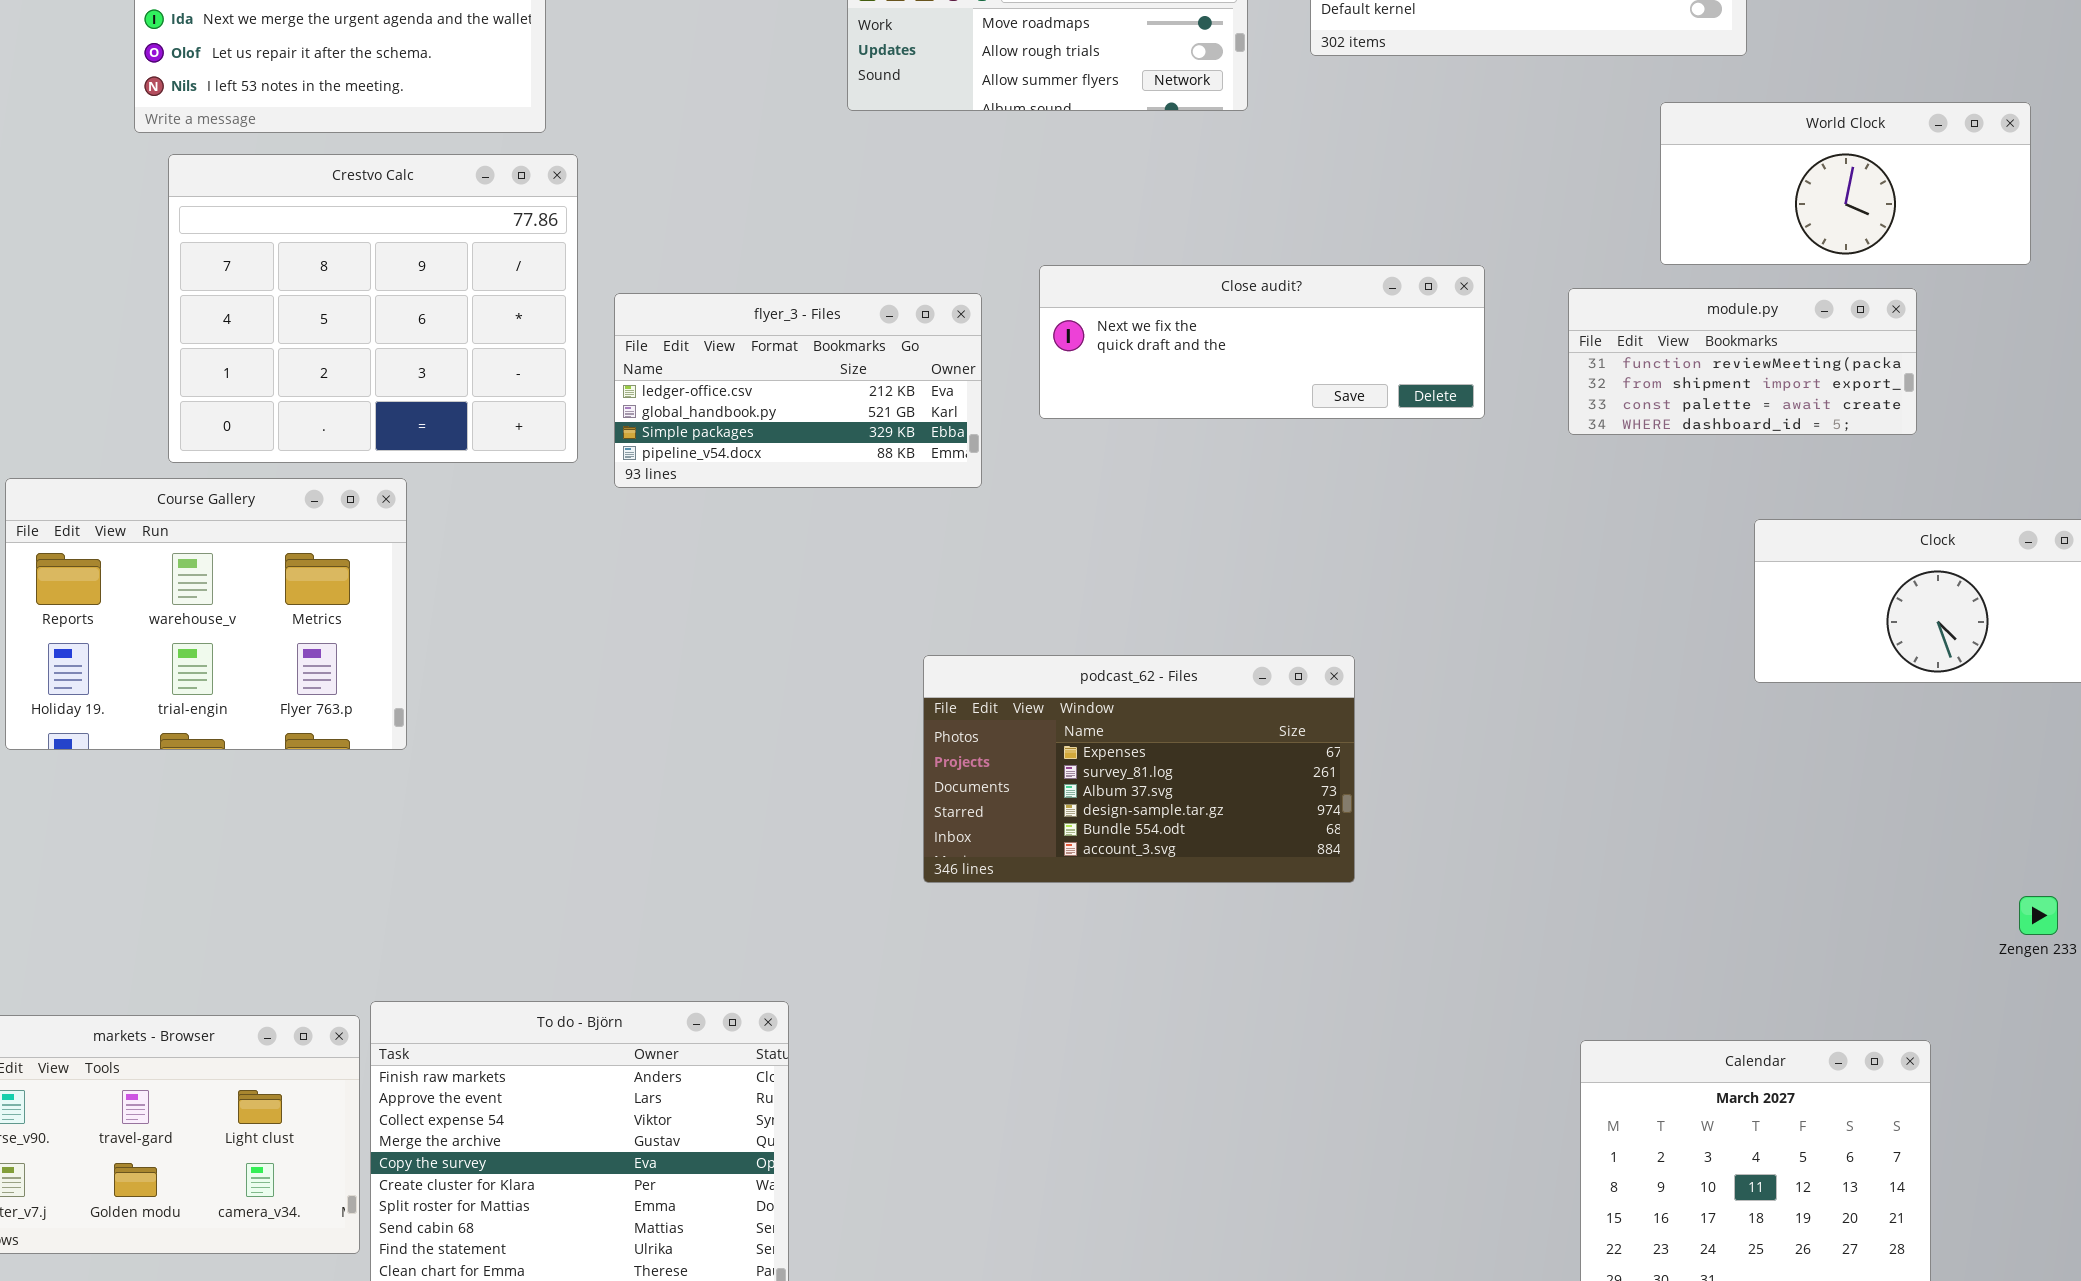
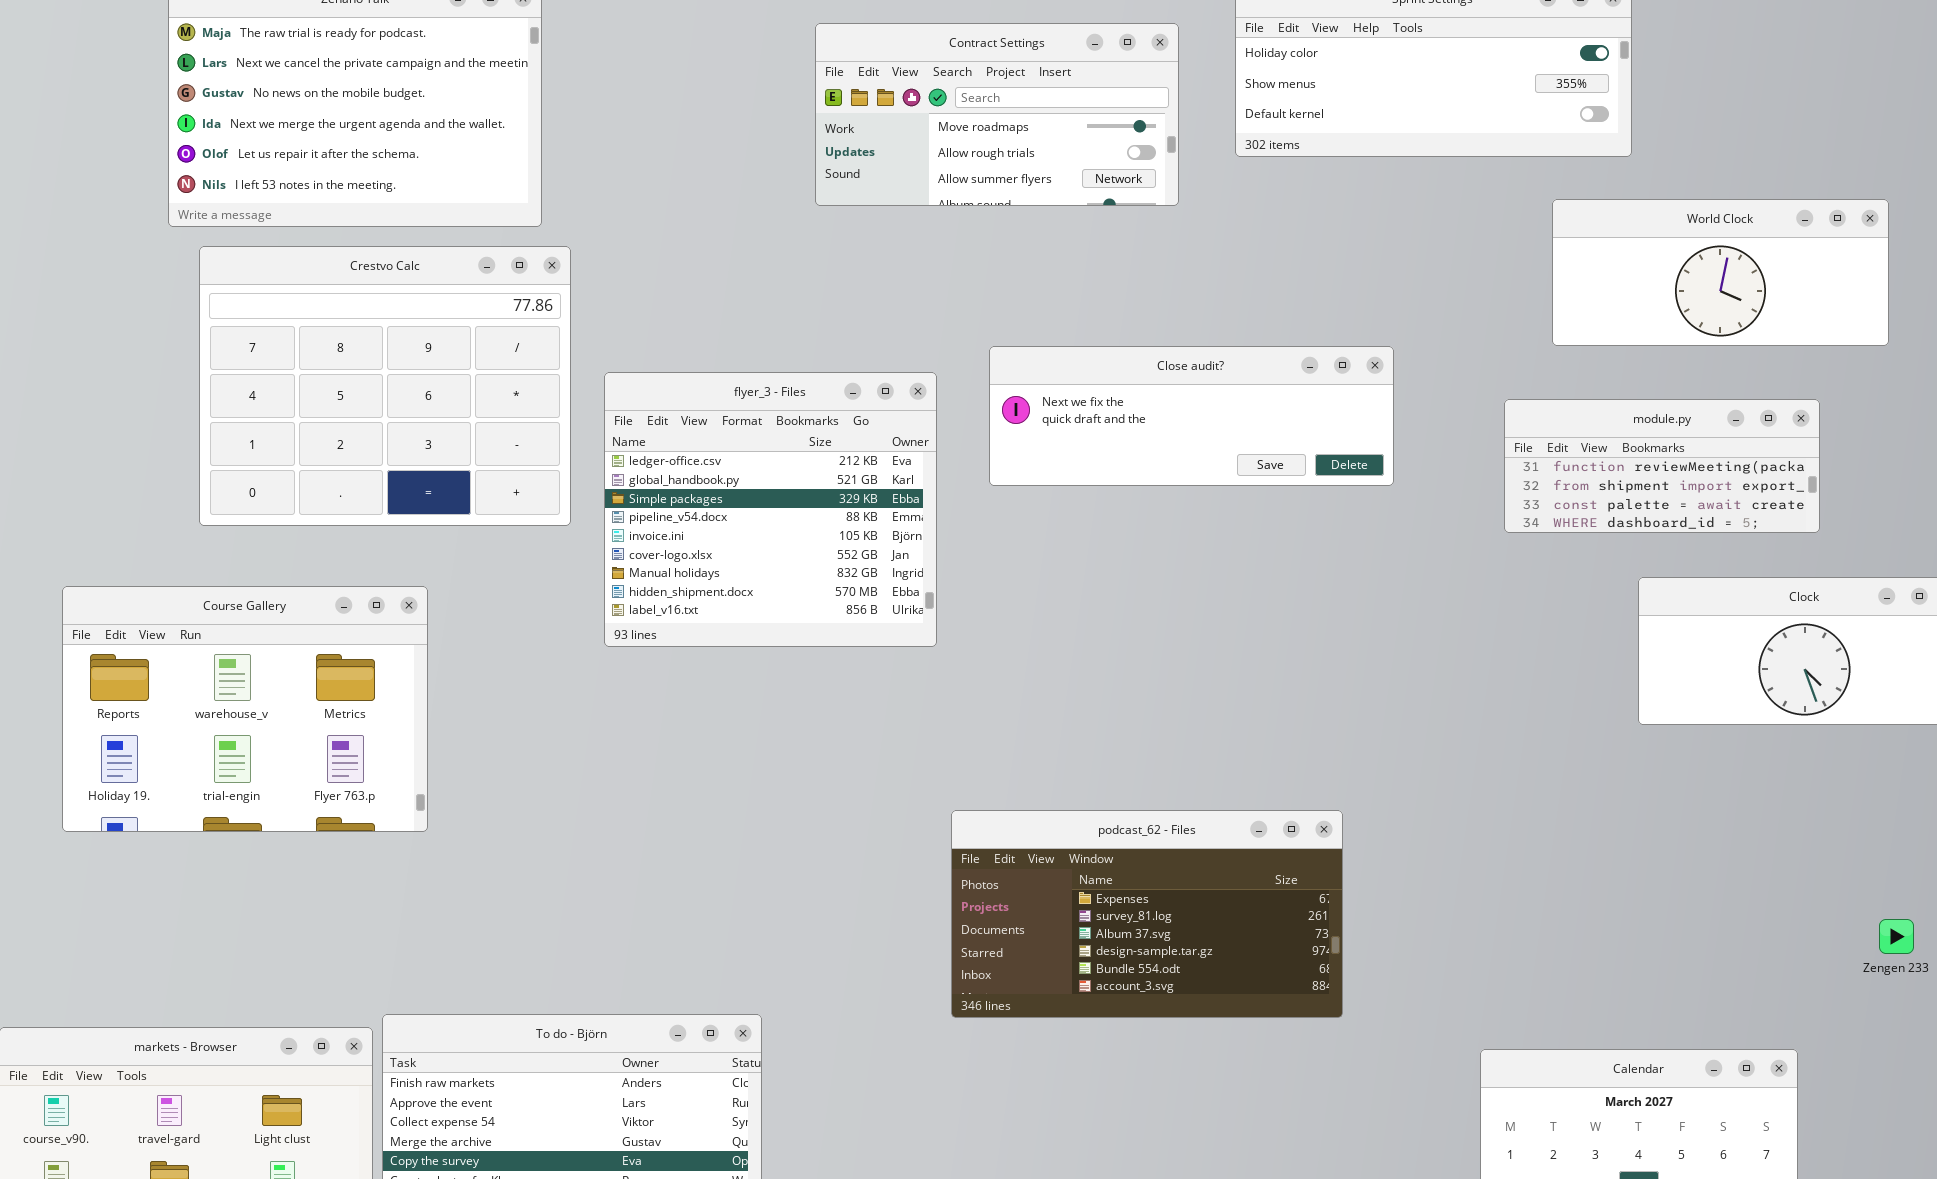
module.py: [1568,288,1917,435] -> [1504,399,1820,533], moved
flyer_3 - Files: [614,293,982,488] -> [604,372,937,647], resized
Course Gallery: [5,478,407,750] -> [62,586,428,832], moved
podcast_62 - Files: [923,655,1355,883] -> [951,810,1343,1018], moved

